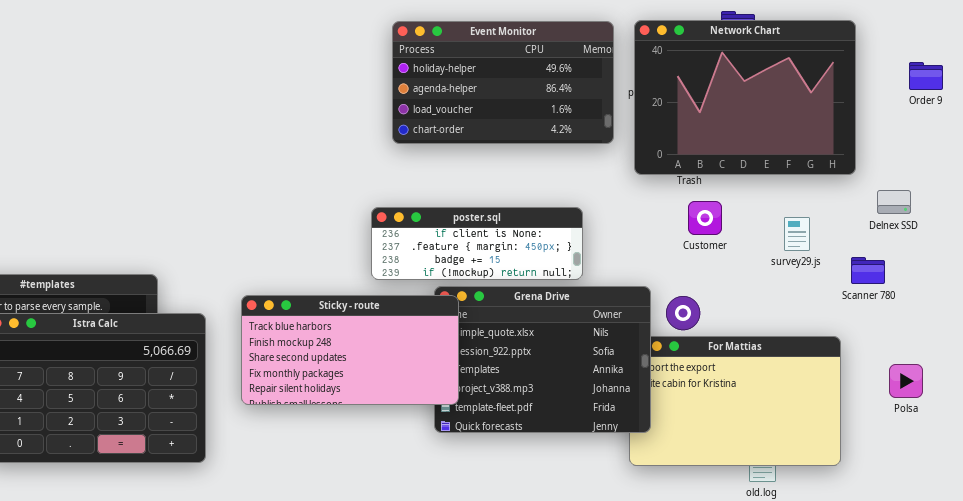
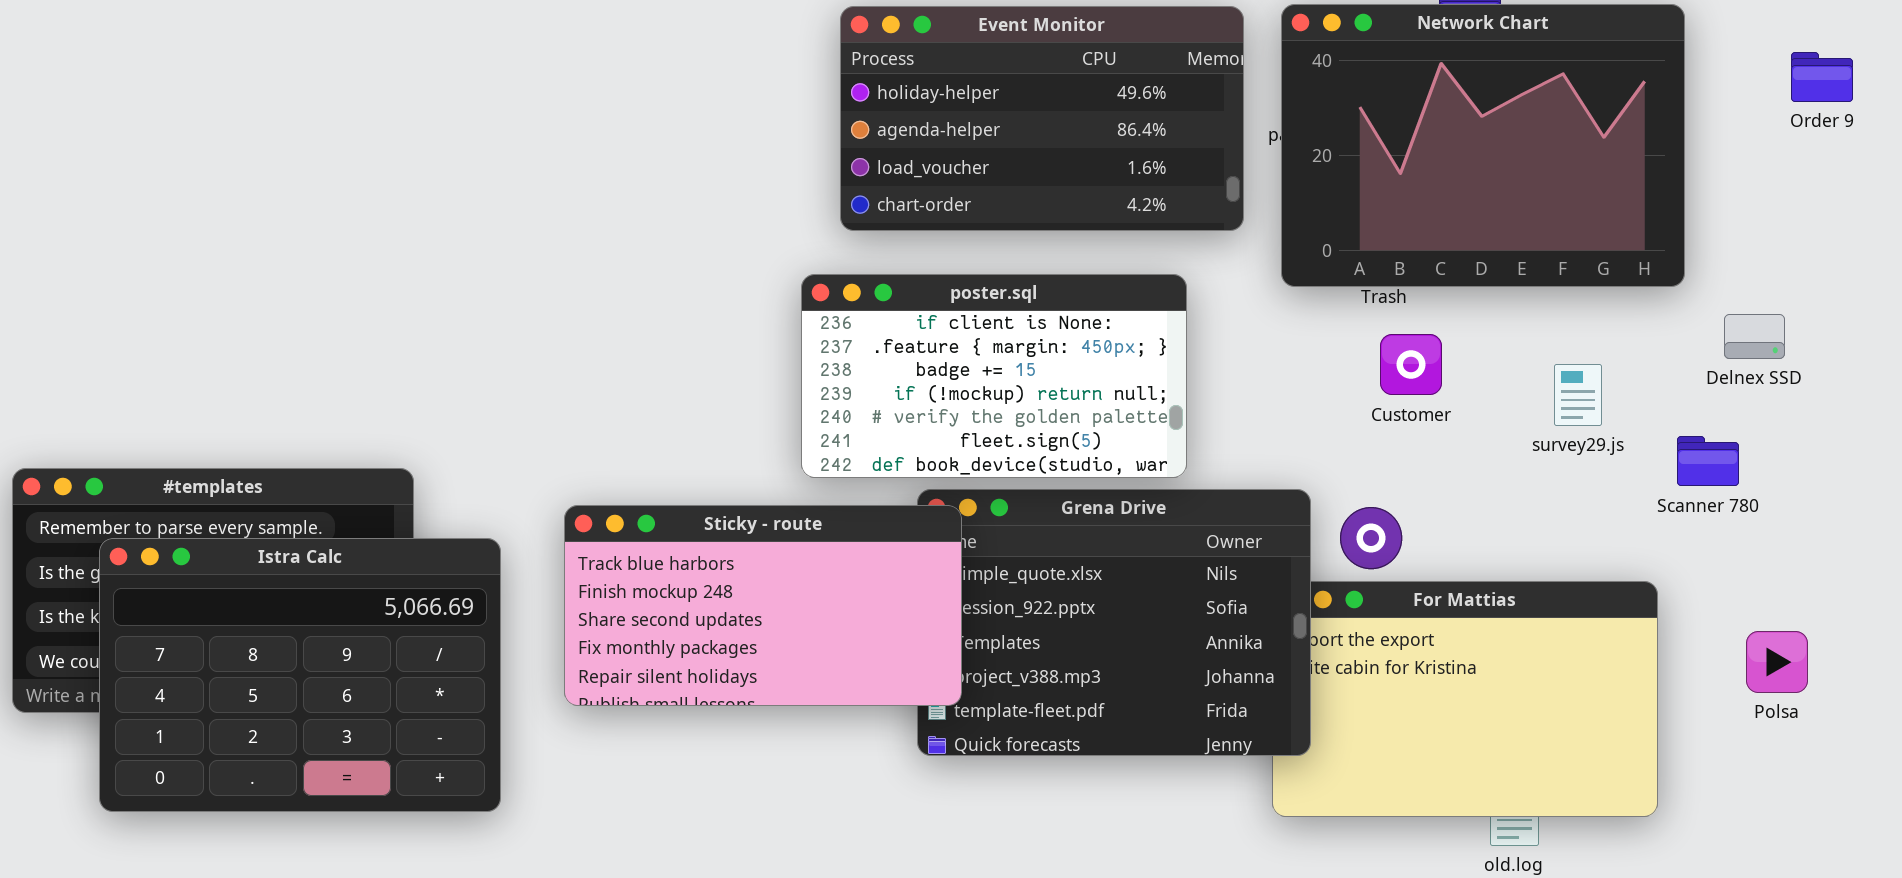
Order 9: [909,62,943,90] -> [1791,52,1853,102], moved
poster.sql: [371,207,583,280] -> [801,274,1187,478], resized

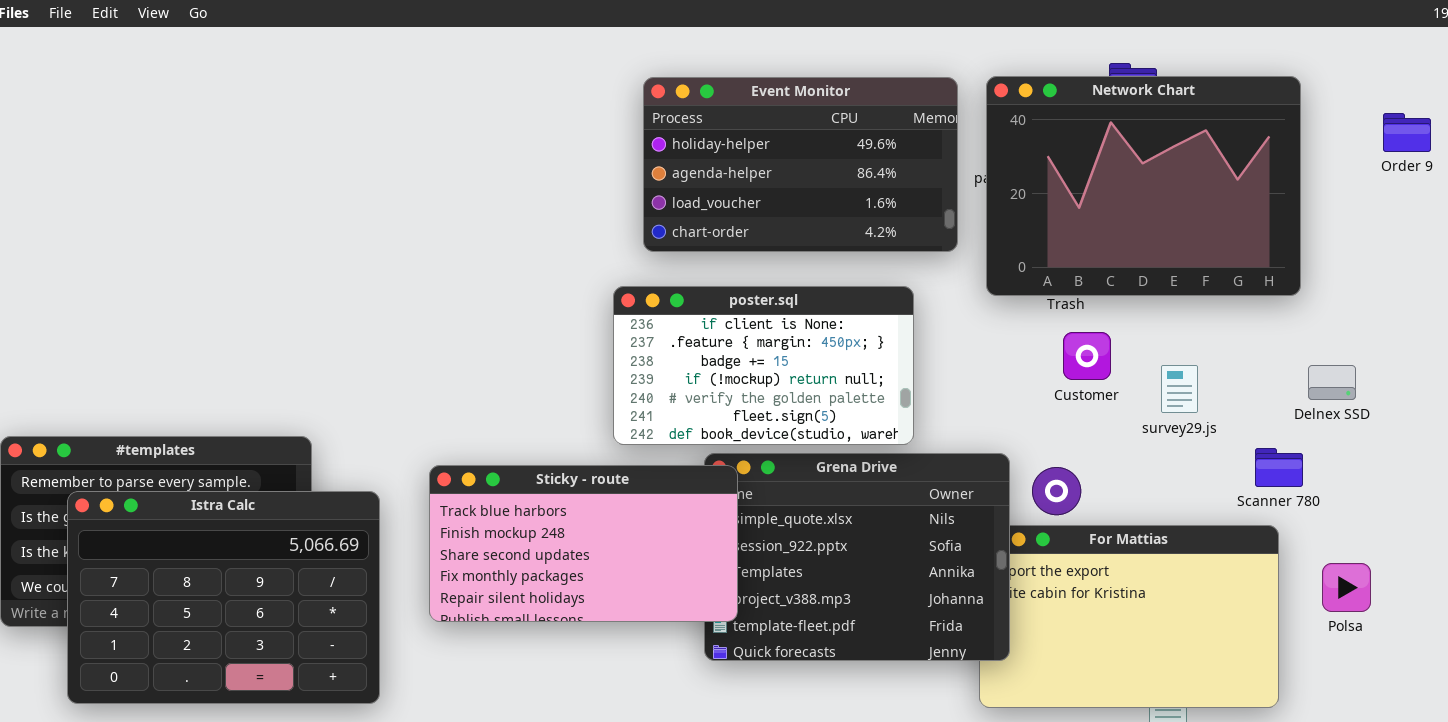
Delnex SSD: [1724,314,1785,359] -> [1308,365,1356,400], moved
survey29.js: [1554,364,1602,426] -> [1161,365,1198,413], moved
Scanner 780: [1677,436,1739,486] -> [1255,448,1303,487], moved
Polsa: [1746,631,1808,693] -> [1322,563,1371,612], moved

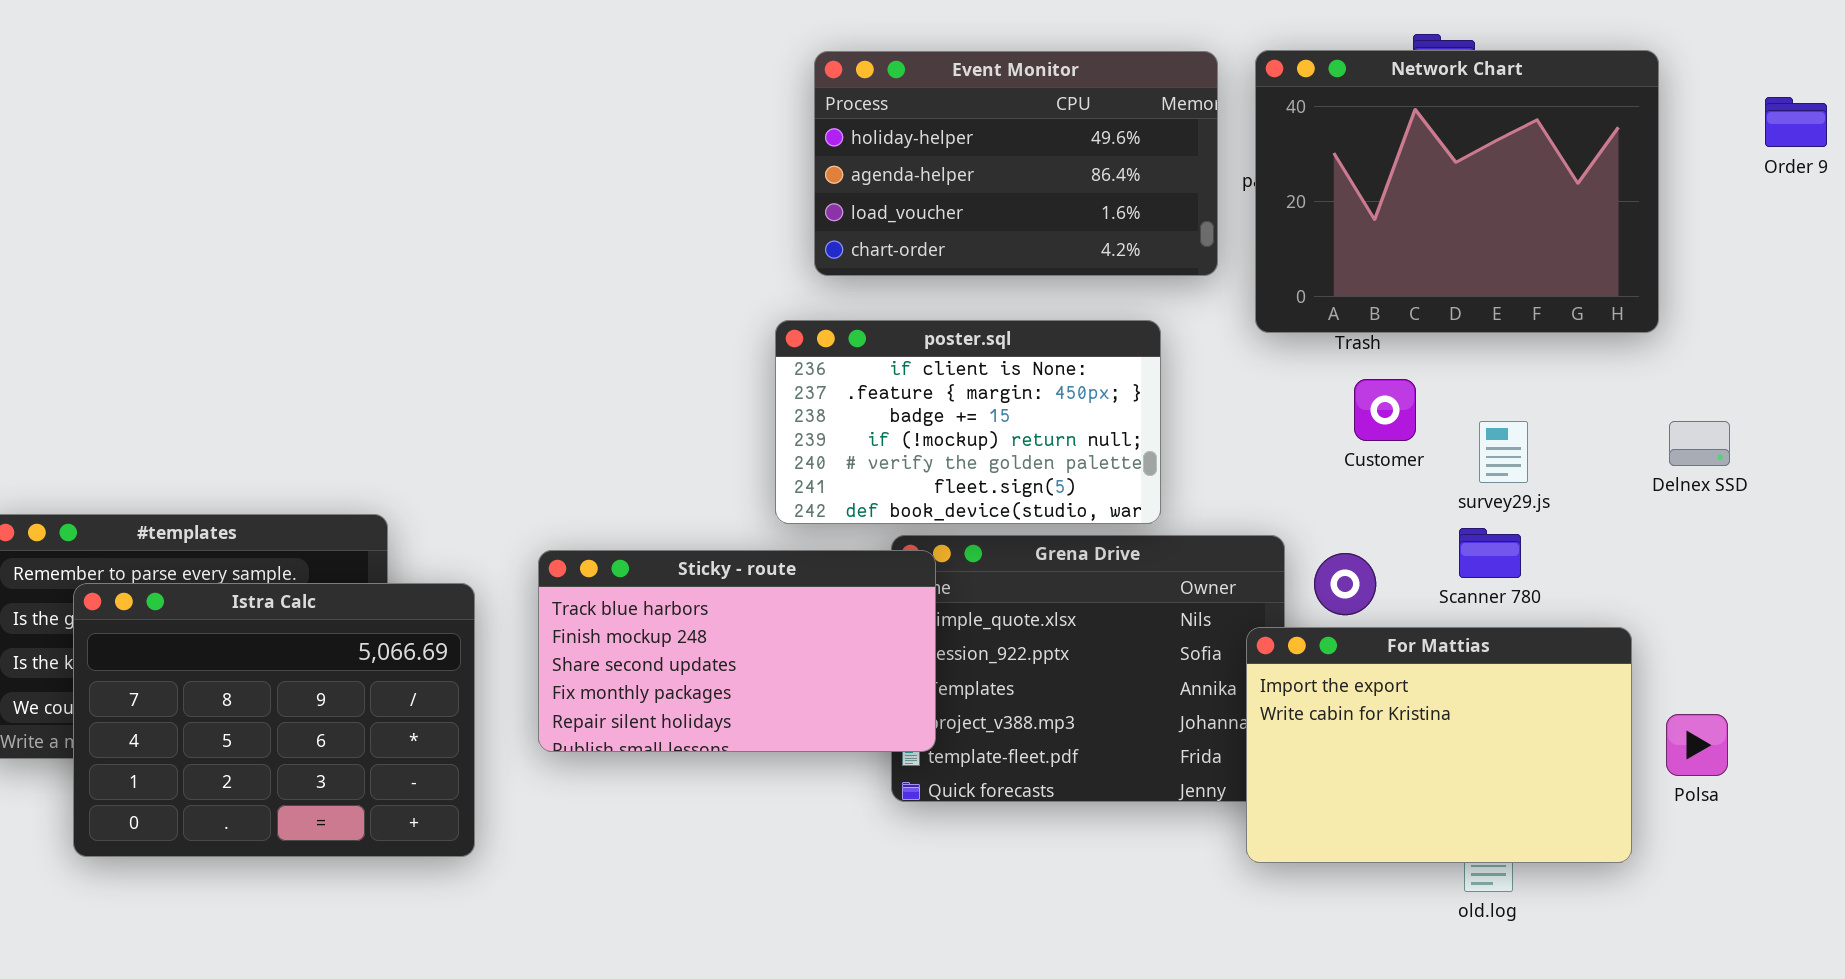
Scanner 780: [1255,448,1303,487] -> [1459,528,1521,578], moved
For Mattias: [979,525,1279,708] -> [1246,627,1632,863], raised
Polsa: [1322,563,1371,612] -> [1666,714,1728,776], moved

